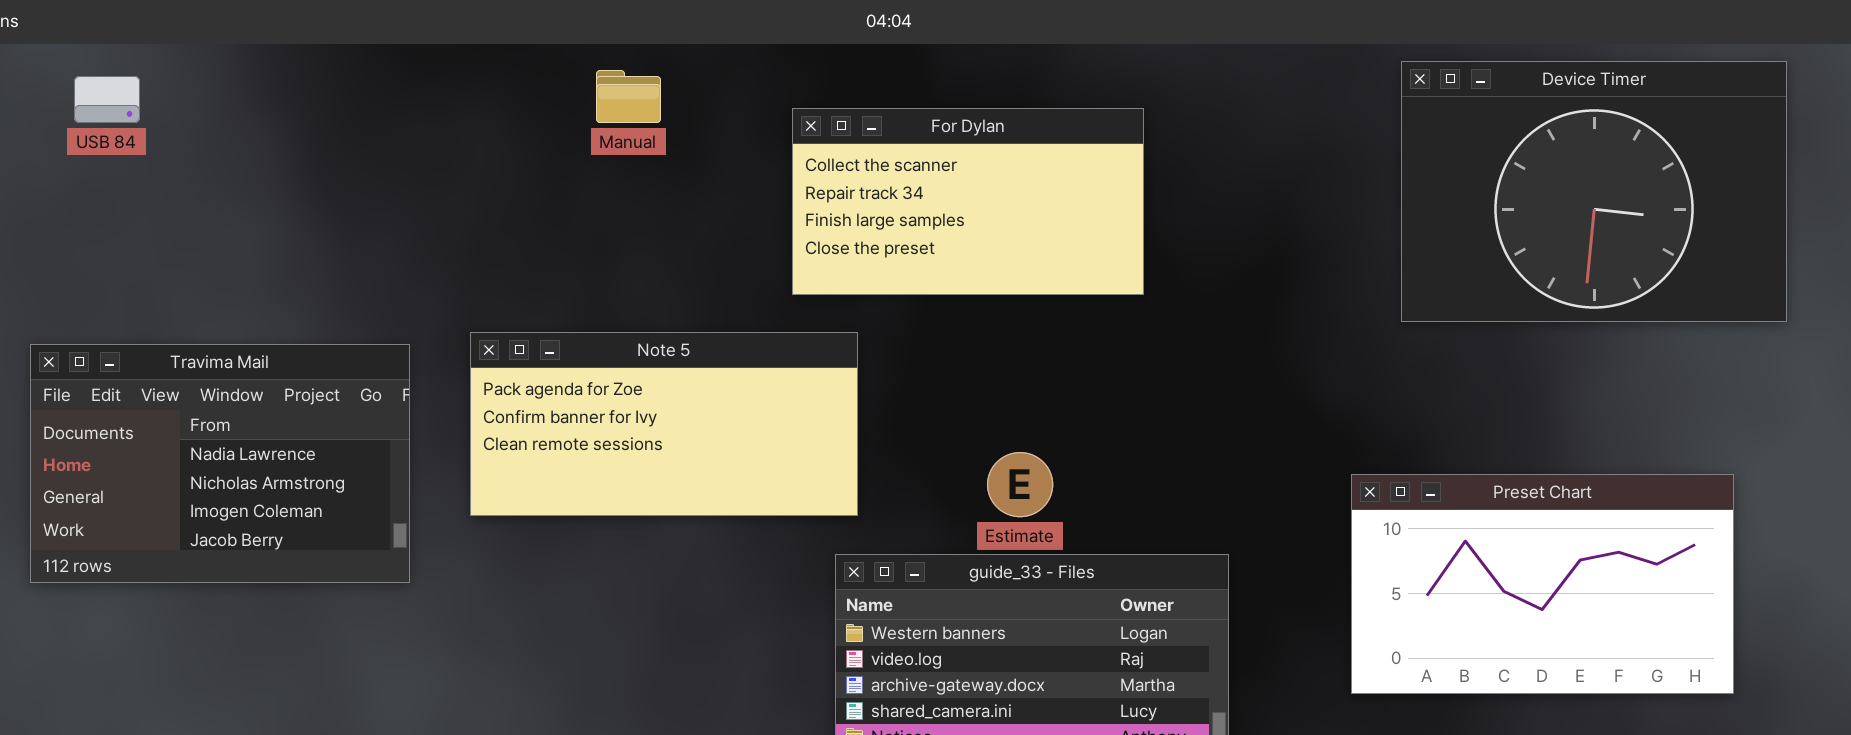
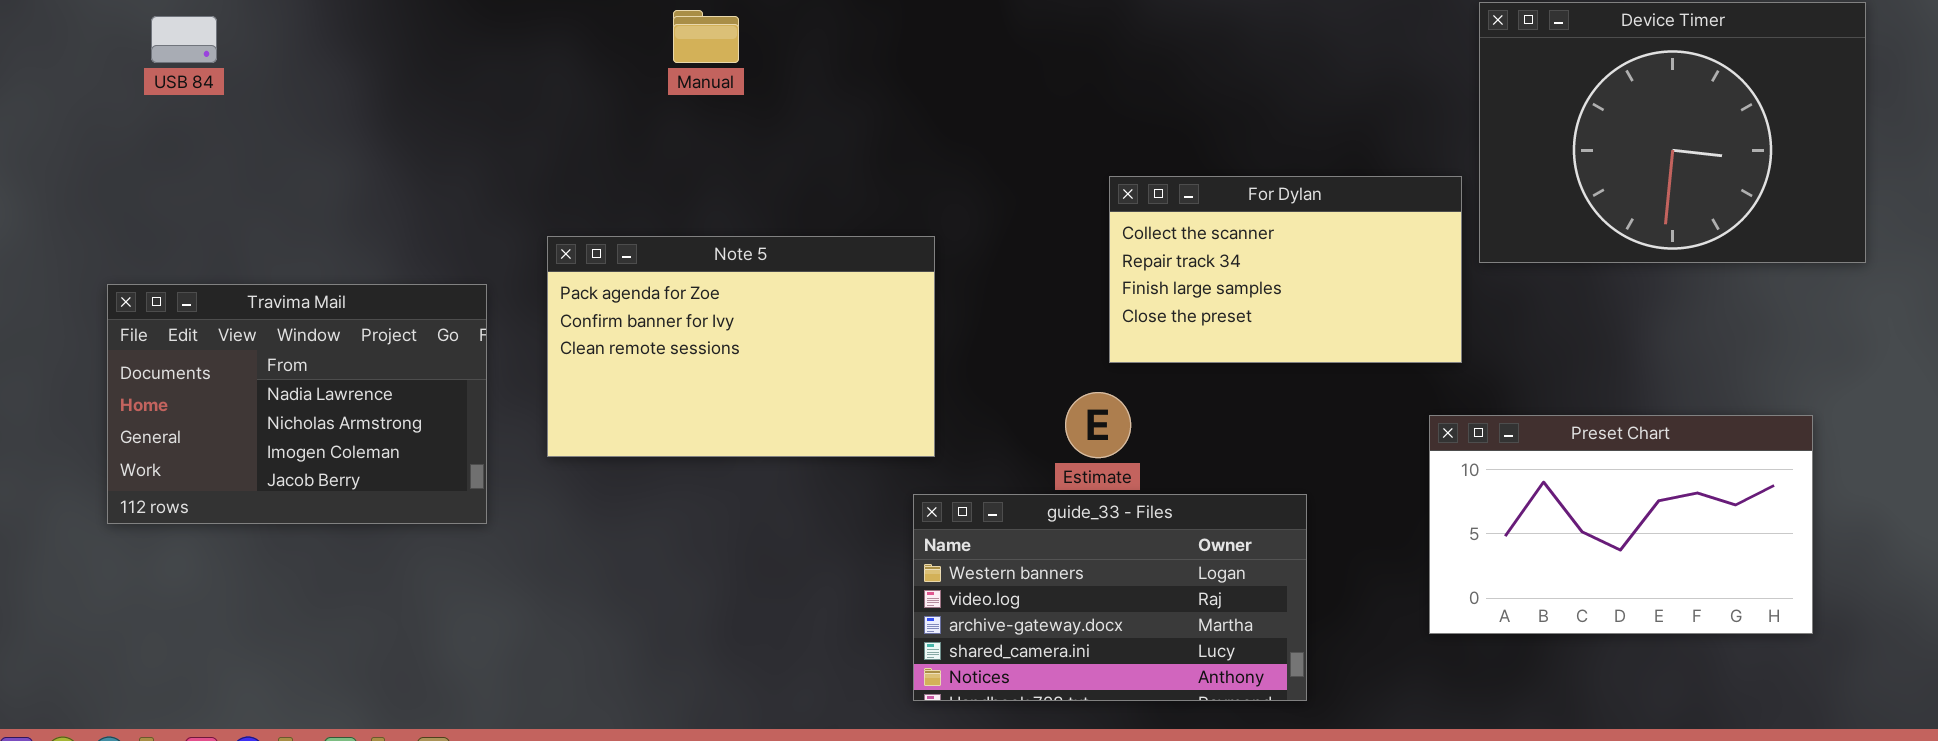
For Dylan: [792,108,1144,295] -> [1109,176,1462,363], moved
Note 5: [470,332,858,516] -> [547,236,935,457], resized

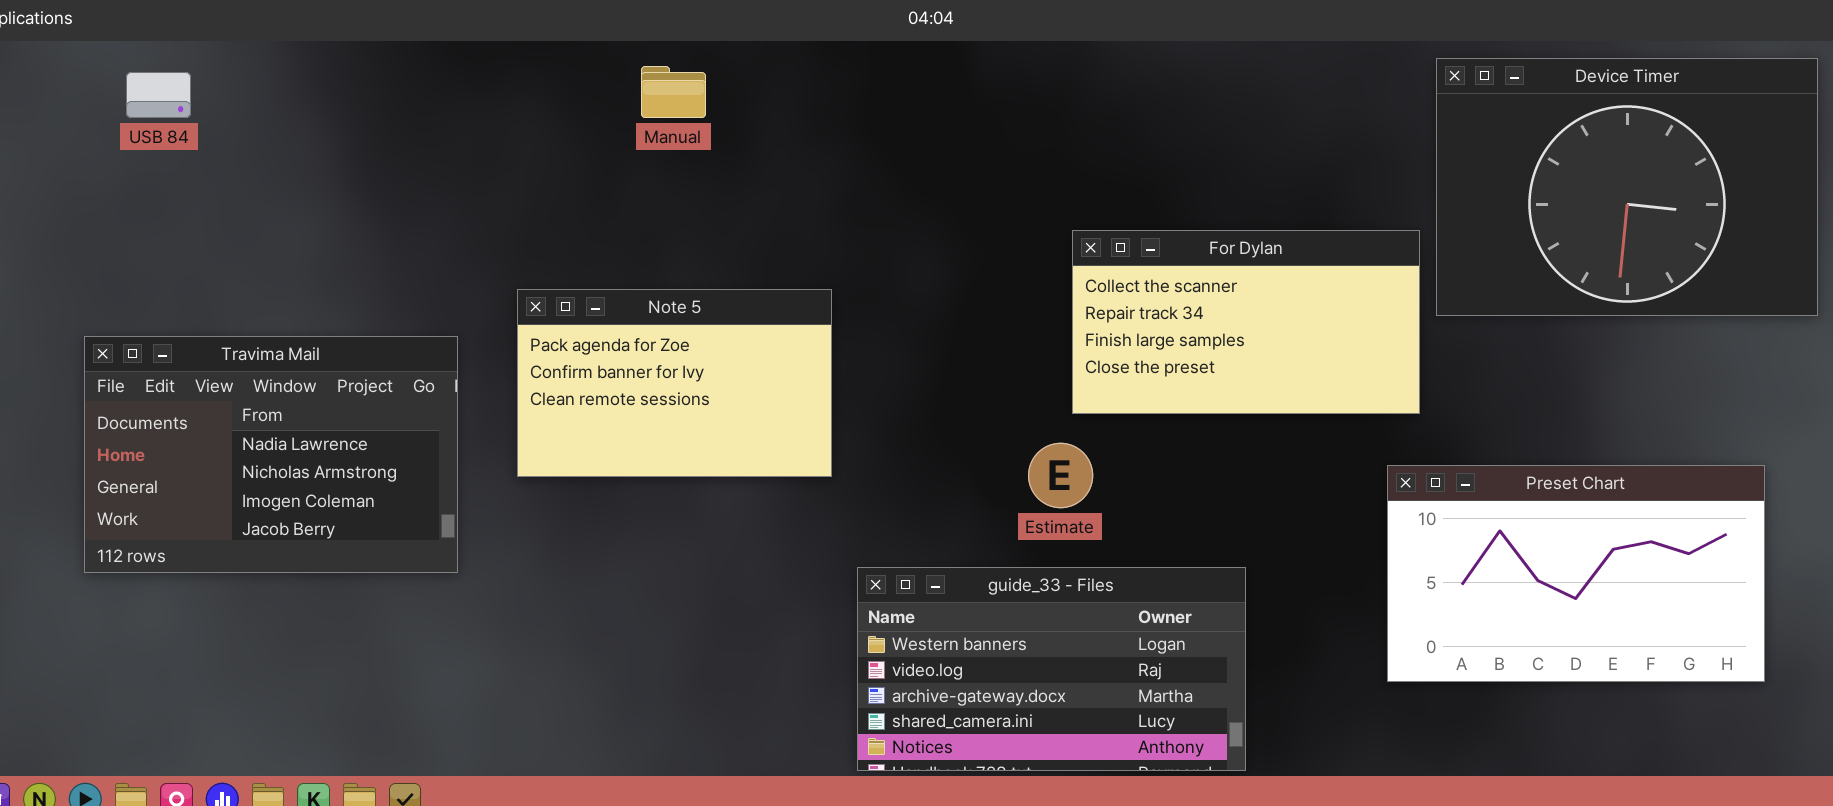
Note 5: [547,236,935,457] -> [517,289,832,477], resized
guide_33 - Files: [913,494,1307,701] -> [857,567,1246,771], moved

